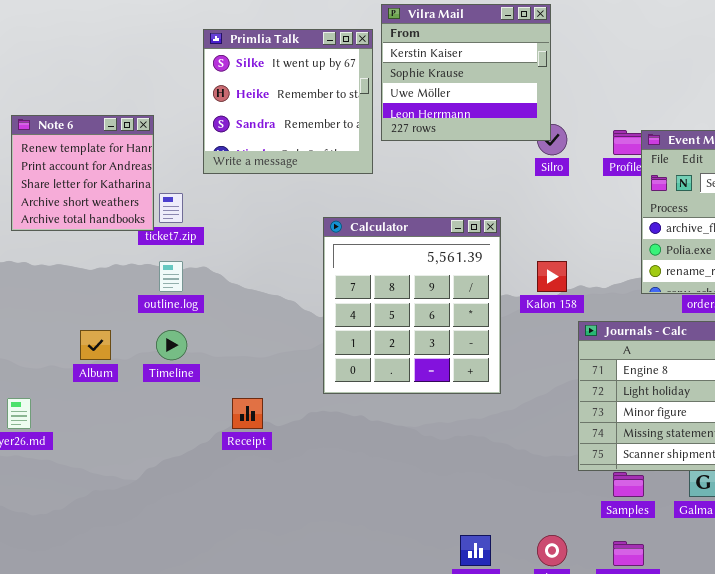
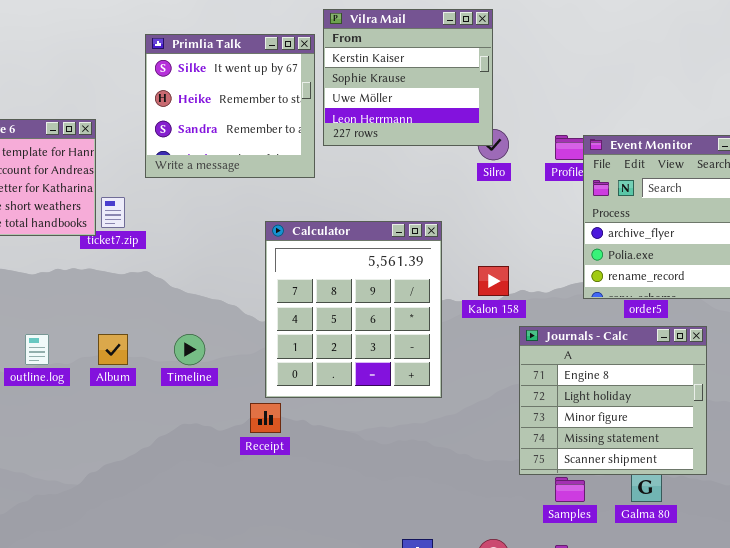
outline.log: [159,261,183,292] -> [25,334,49,365], moved
Album: [80,330,111,360] -> [98,334,128,365], moved
Timeline: [156,330,187,360] -> [174,334,205,365], moved
Receipt: [232,398,263,429] -> [250,403,281,433], moved

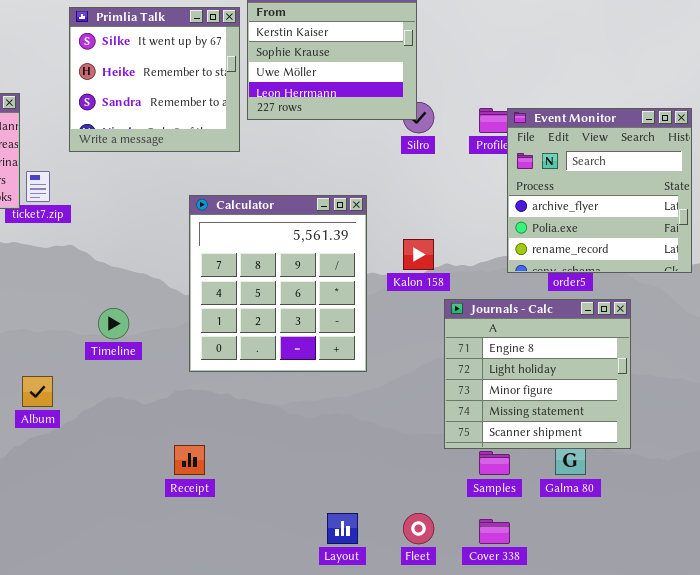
Album: [98,334,128,365] -> [22,376,53,407], moved
Receipt: [250,403,281,433] -> [174,445,205,475], moved

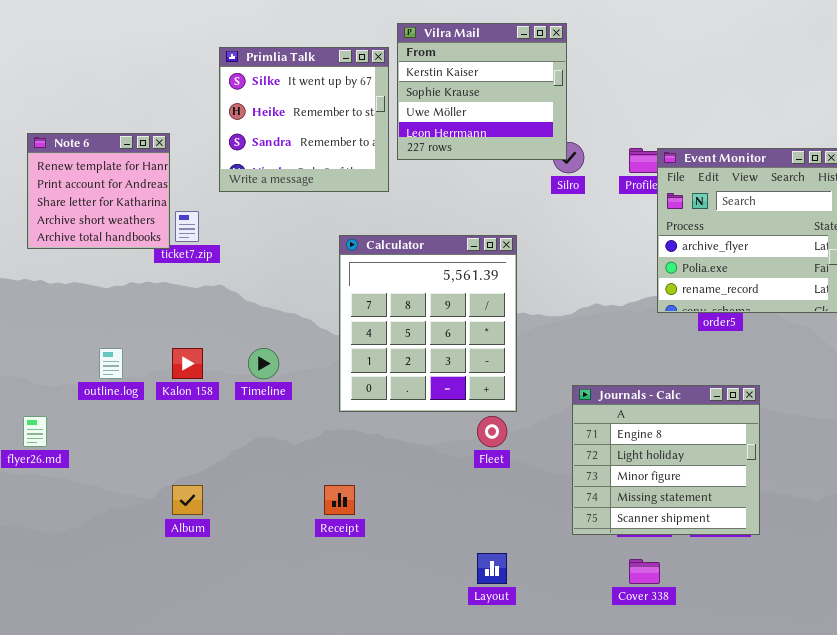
Kalon 158: [403,239,434,270] -> [172,348,203,379], moved
Journals - Calc: [444,299,631,449] -> [572,385,760,535], moved
Album: [22,376,53,407] -> [172,485,203,515], moved
Fleet: [403,513,434,544] -> [477,416,507,447], moved

